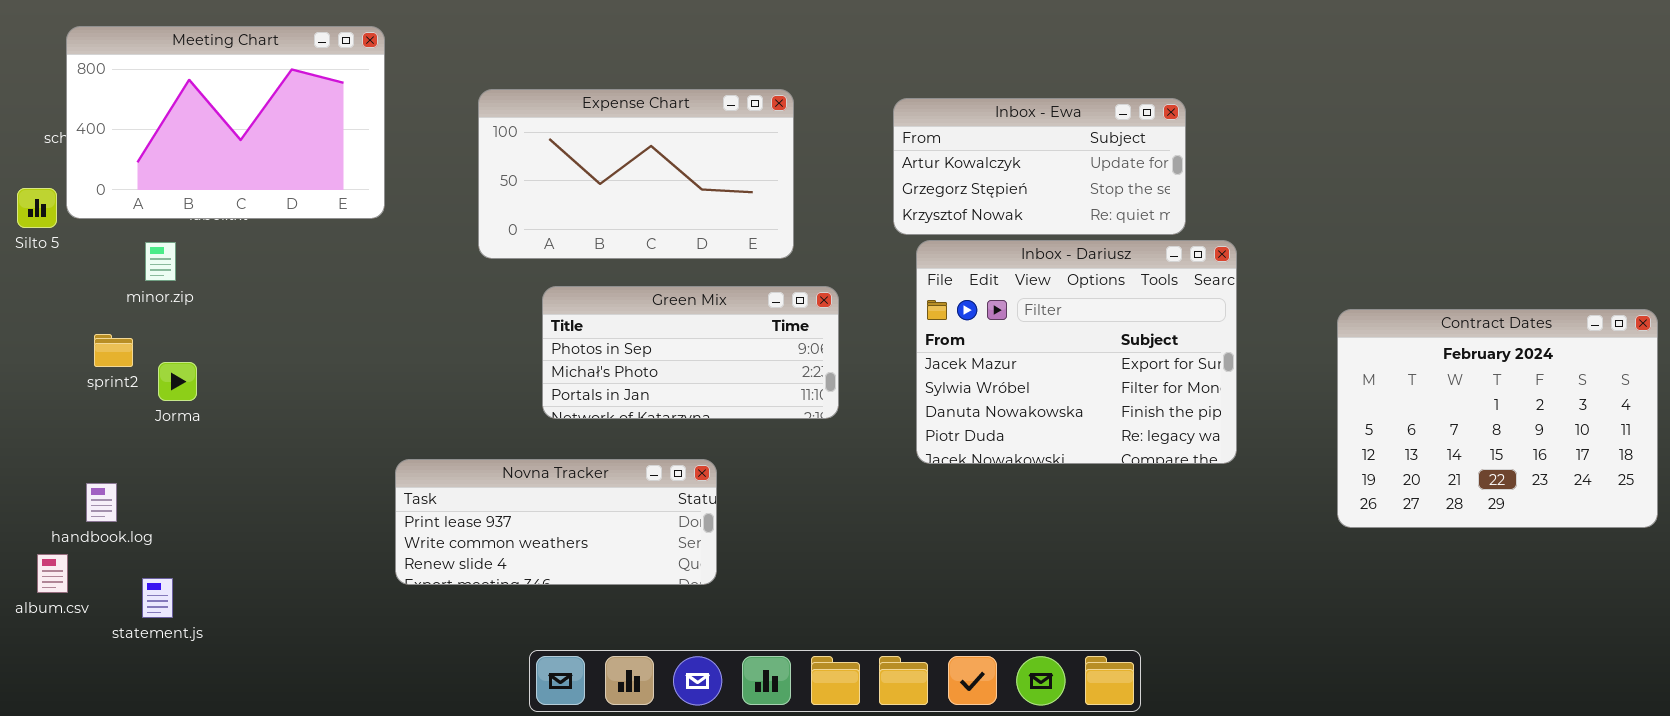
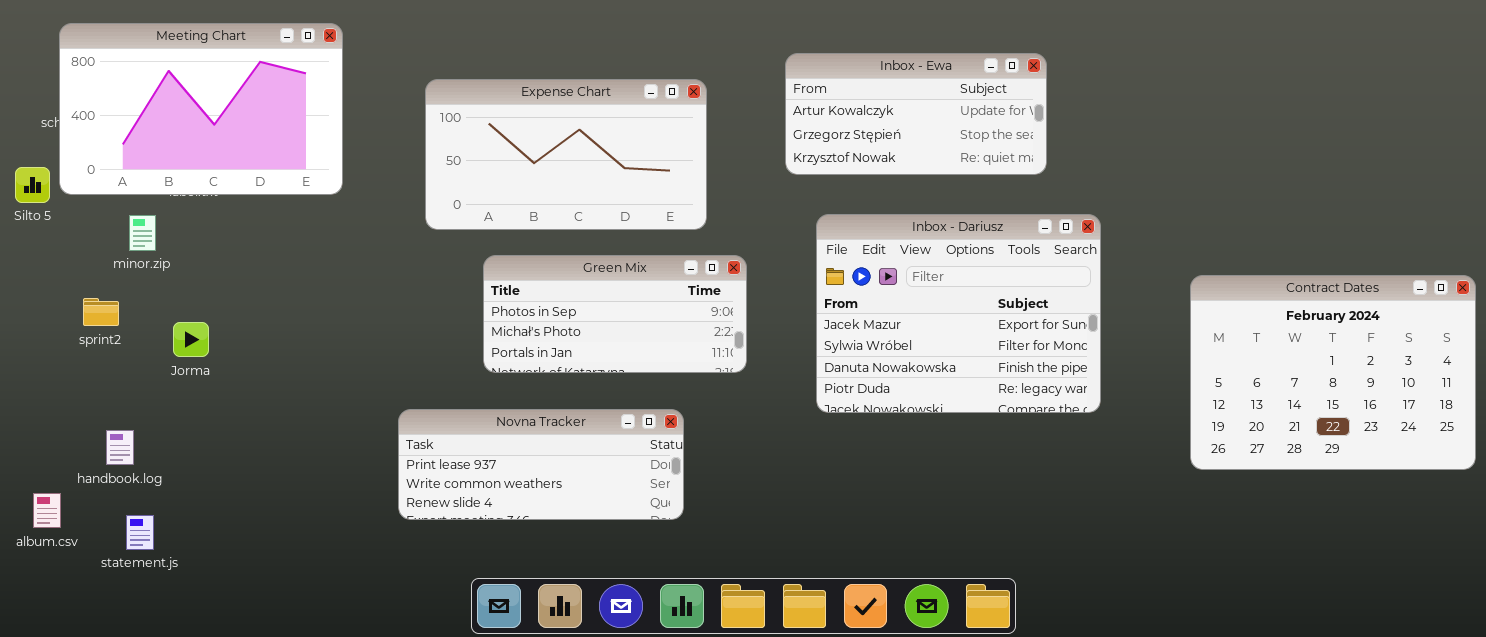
Inbox - Ewa: [893,98,1186,235] -> [785,53,1047,175], moved
Jorma: [158,362,197,401] -> [173,322,209,357], moved
Novna Tracker: [395,459,717,585] -> [398,409,684,520], moved
handbook.log: [86,483,117,522] -> [106,430,134,465], moved

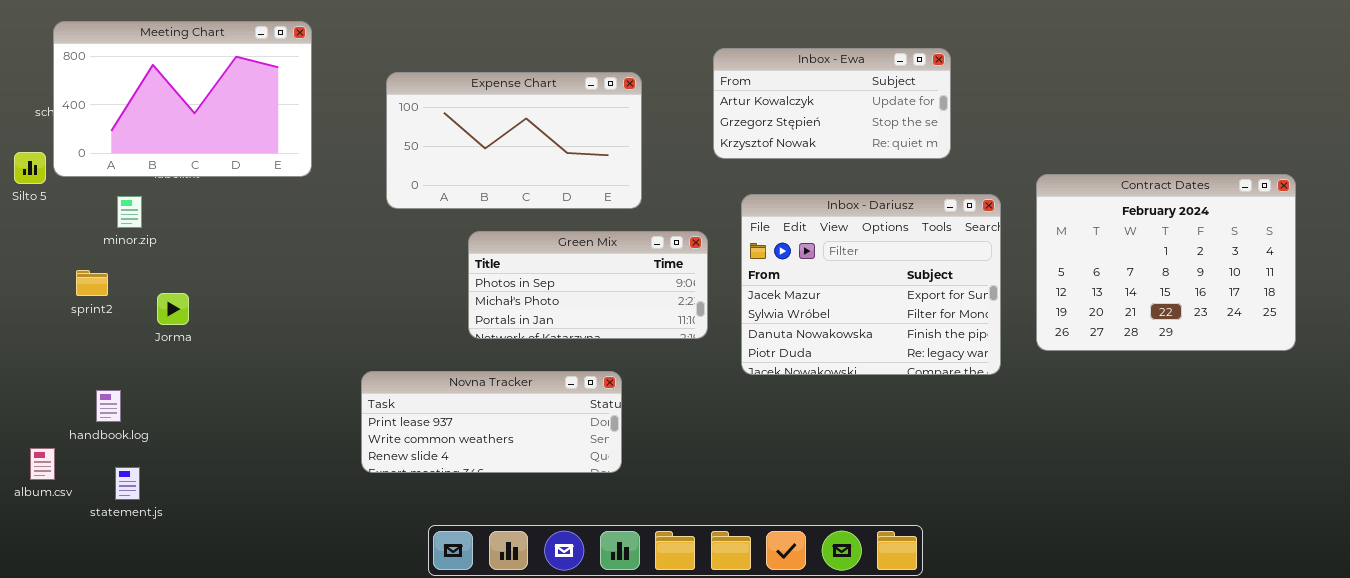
Green Mix: [483,255,747,373] -> [468,231,708,339], moved
Contract Dates: [1190,275,1476,470] -> [1036,174,1296,351], moved

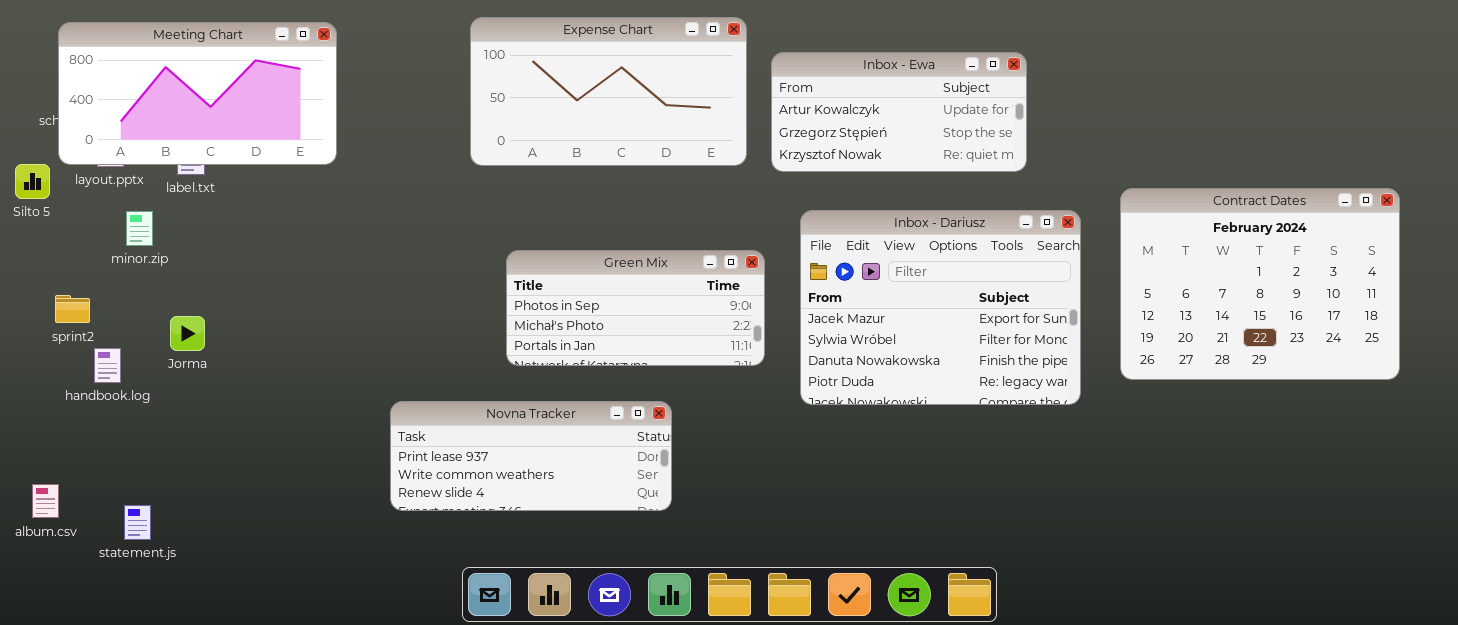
Meeting Chart: [53,21,312,177] -> [58,22,337,165], resized
Expense Chart: [386,72,642,209] -> [470,17,747,166], moved
sprint2: [76,270,108,296] -> [55,295,90,323], moved
handbook.log: [96,390,121,422] -> [94,348,121,383], moved

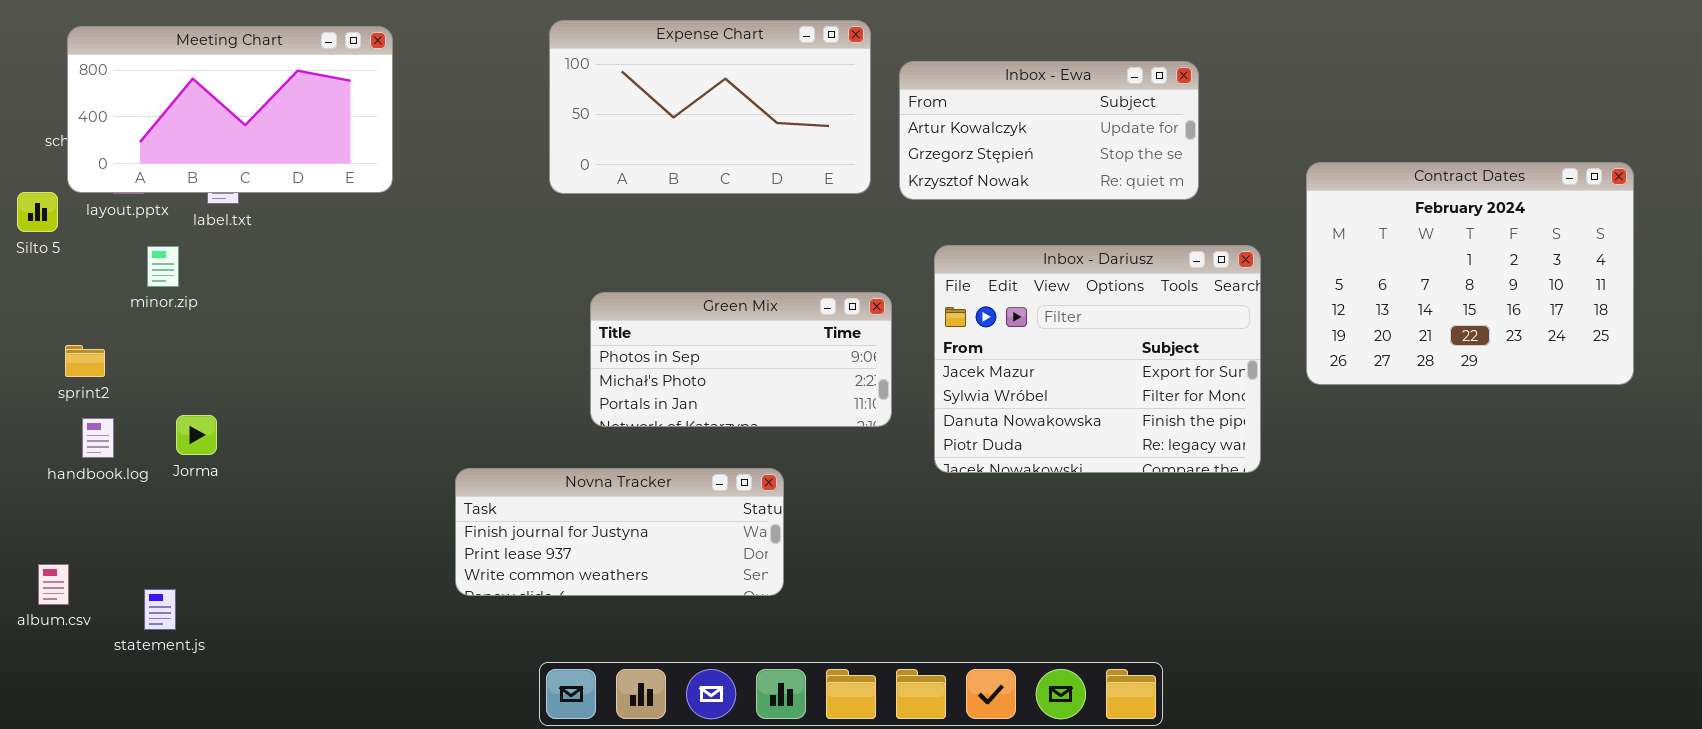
Contract Dates: [1120,188,1400,380] -> [1306,162,1634,385], moved
Jorma: [170,316,205,351] -> [176,415,217,455], moved
handbook.log: [94,348,121,383] -> [82,418,114,458], moved
Novna Tracker: [390,401,672,511] -> [455,468,784,596], scrolled up 1 row

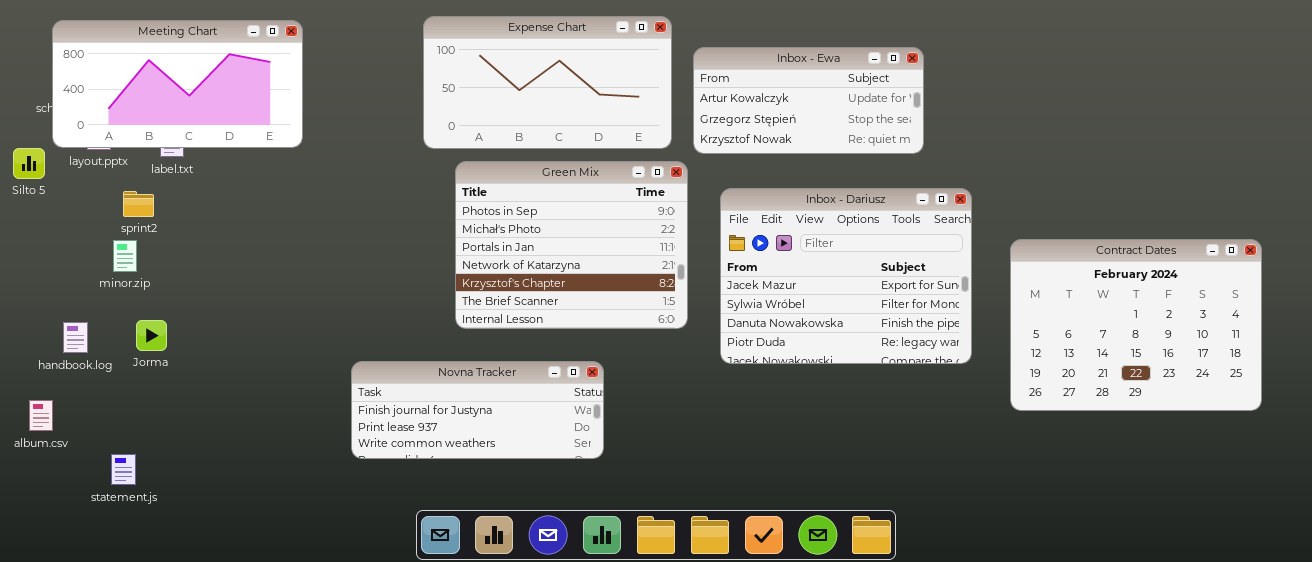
Contract Dates: [1306,162,1634,385] -> [1010,239,1262,411], moved
minor.zip: [147,246,179,287] -> [113,240,137,272], moved
Green Mix: [590,292,892,427] -> [455,161,688,329], resized
sprint2: [65,345,105,377] -> [123,191,154,217], moved
album.csv: [38,564,69,605] -> [29,400,53,431], moved

